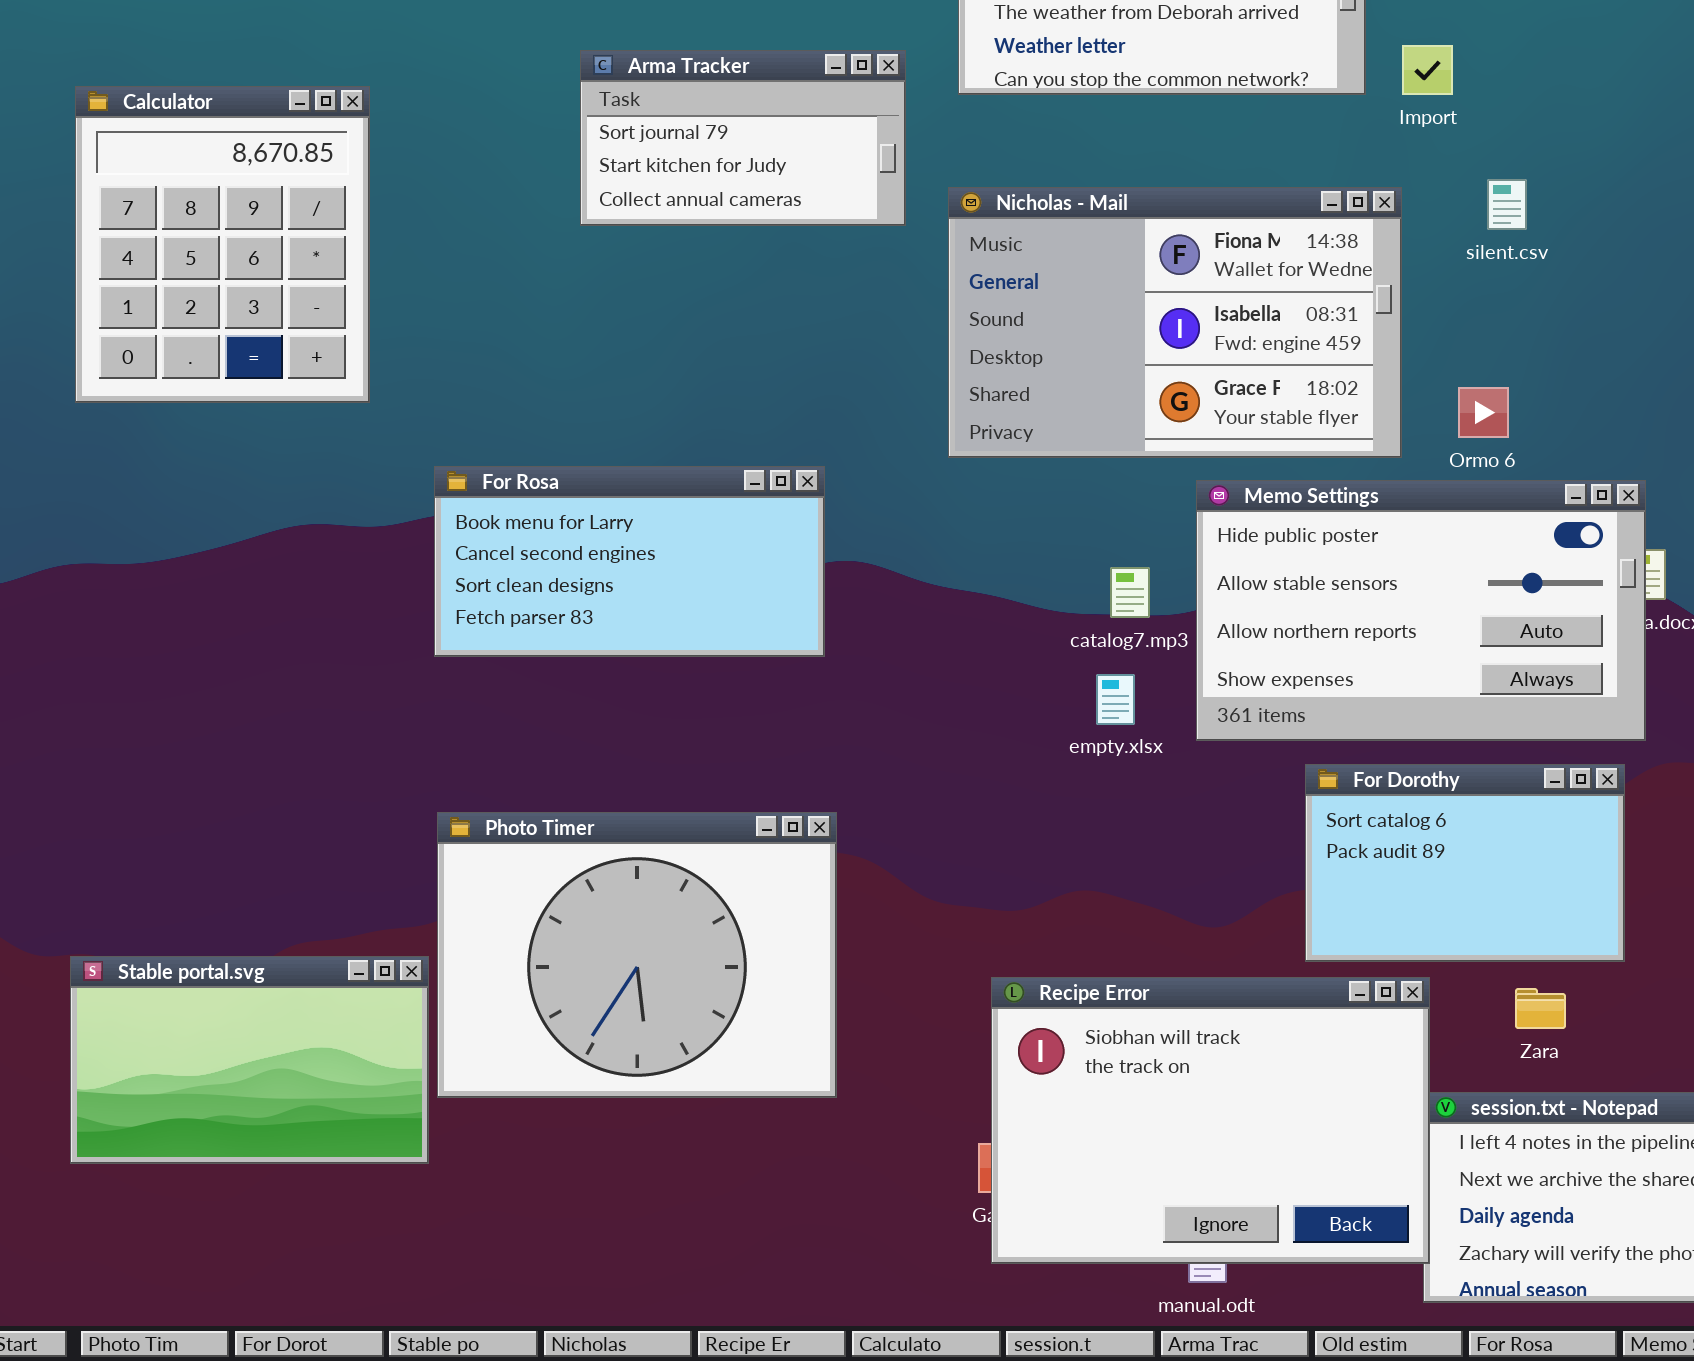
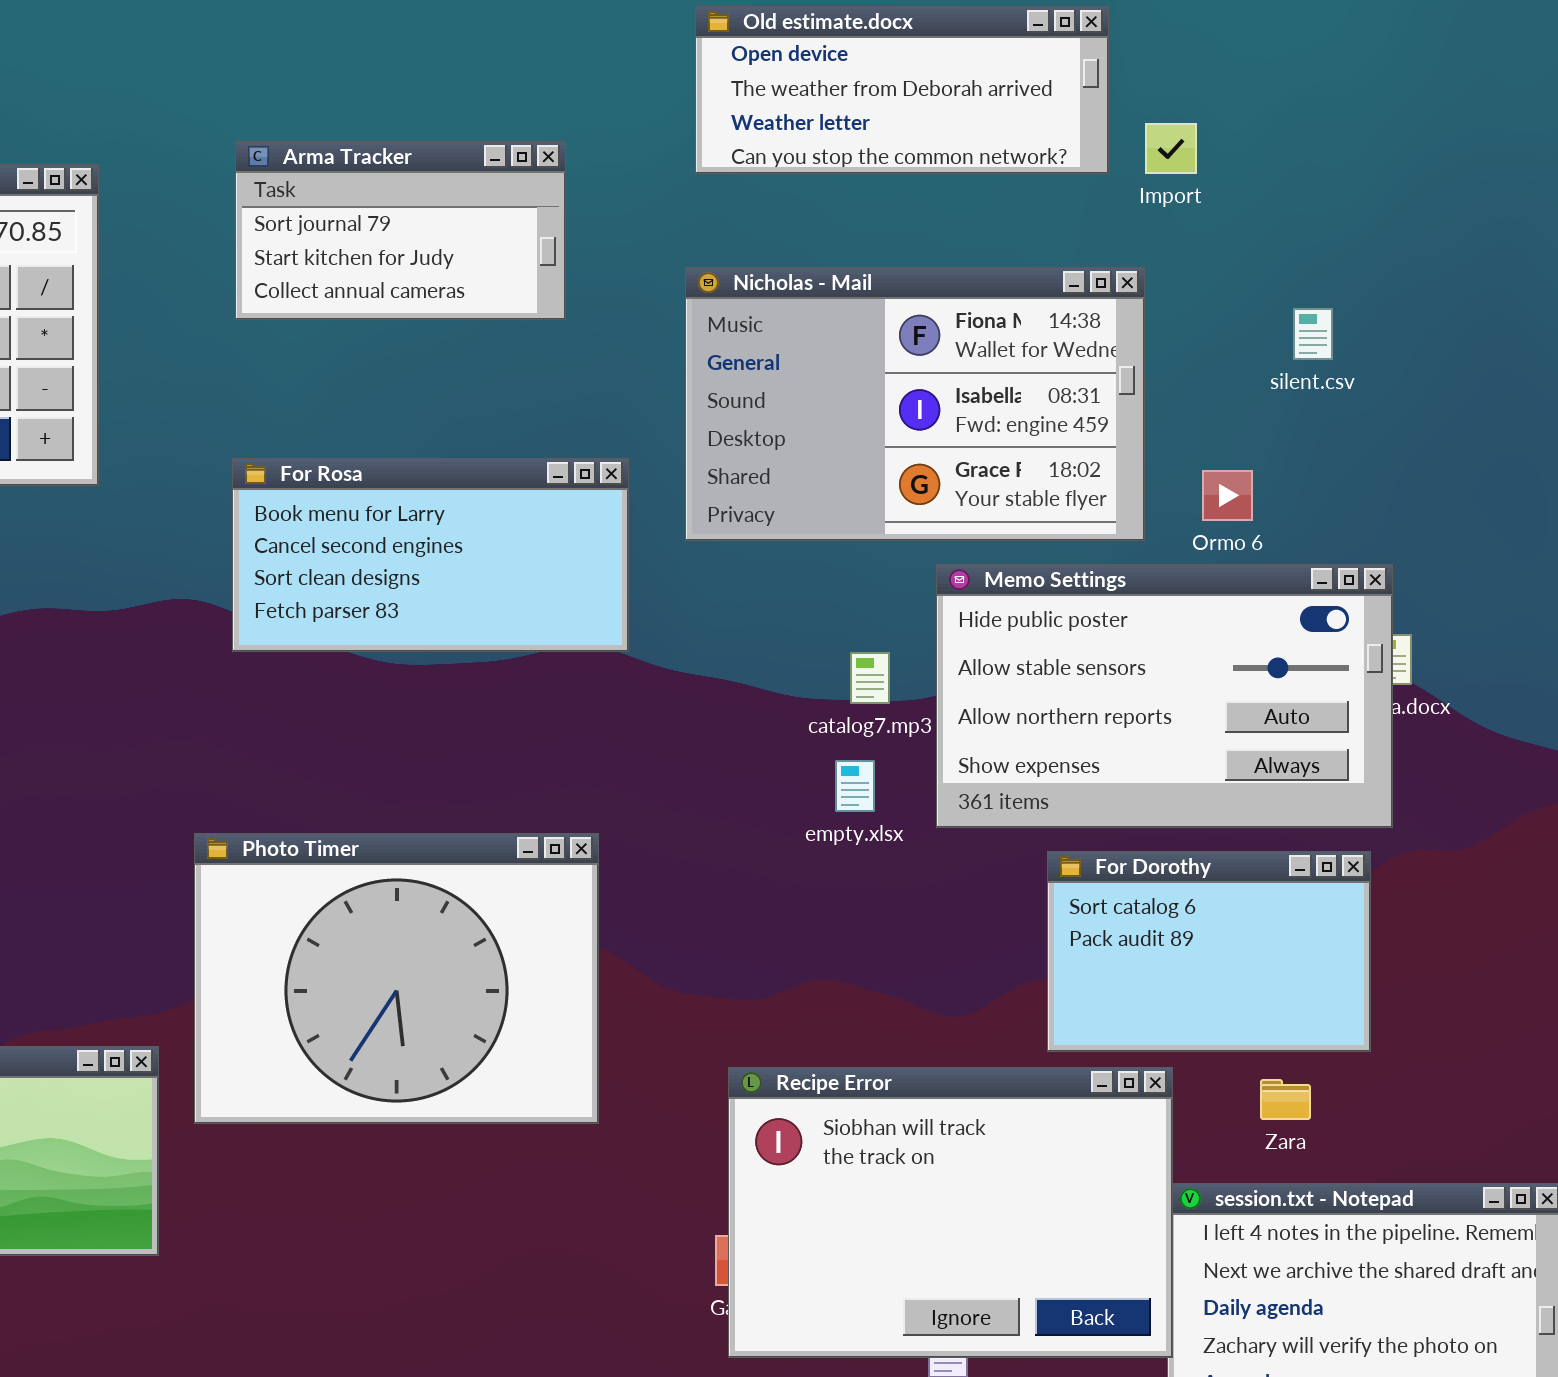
Arma Tracker: [580,50,906,226] -> [235,141,566,320], moved
silent.csv: [1487,179,1527,230] -> [1293,308,1333,360], moved
For Rosa: [434,466,825,657] -> [232,458,629,652], moved
Photo Timer: [437,812,837,1098] -> [194,833,599,1124], moved

